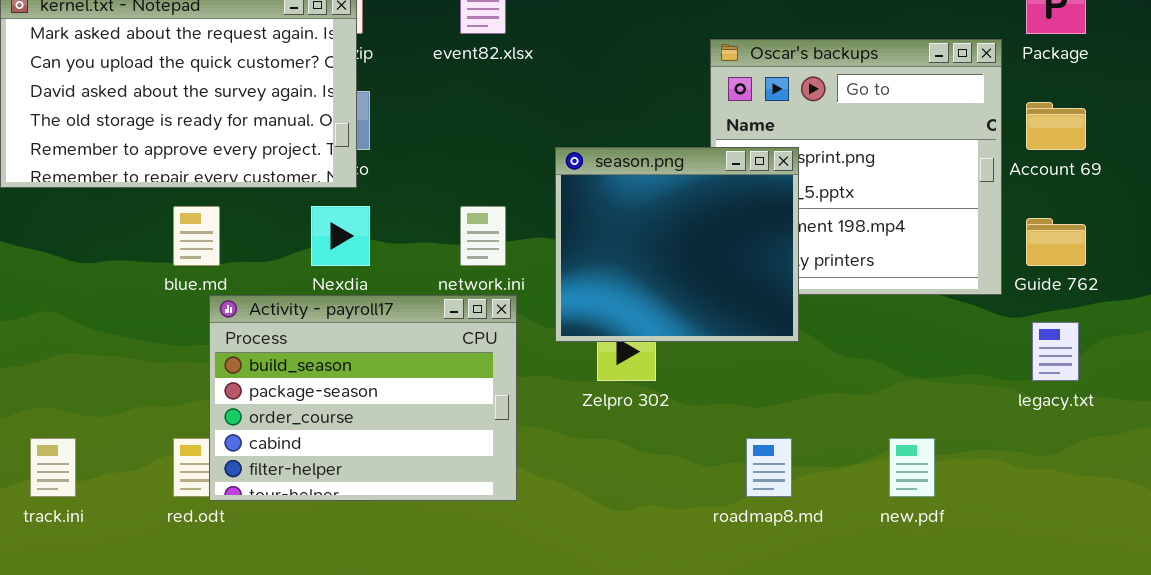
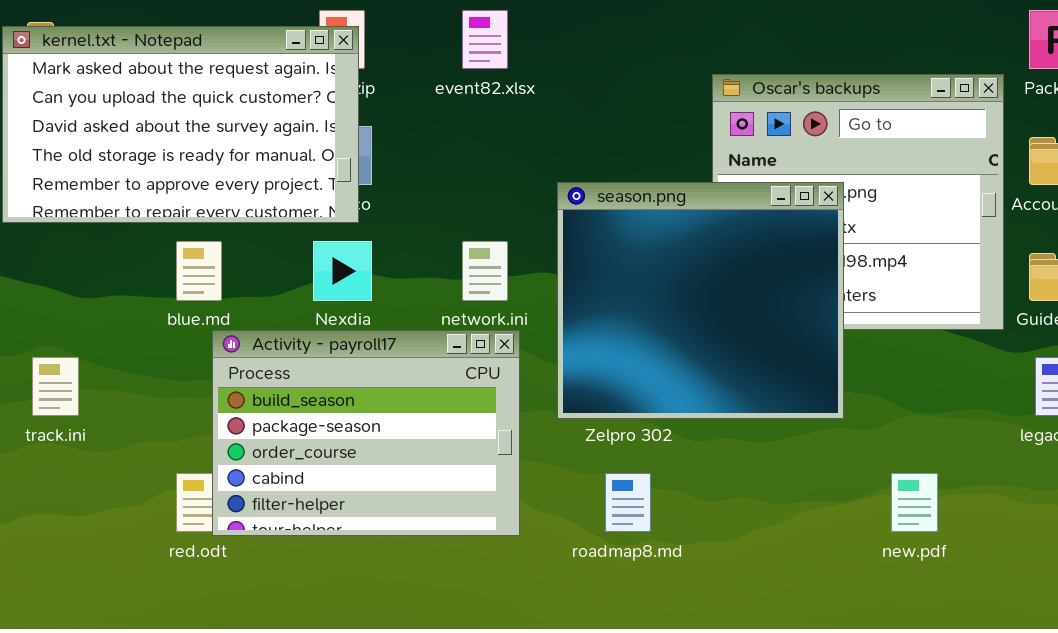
season.png: [555,147,799,342] -> [557,182,844,419], resized
track.ini: [30,438,76,497] -> [32,357,79,416], moved
roadmap8.md: [746,438,792,497] -> [605,473,651,532], moved

